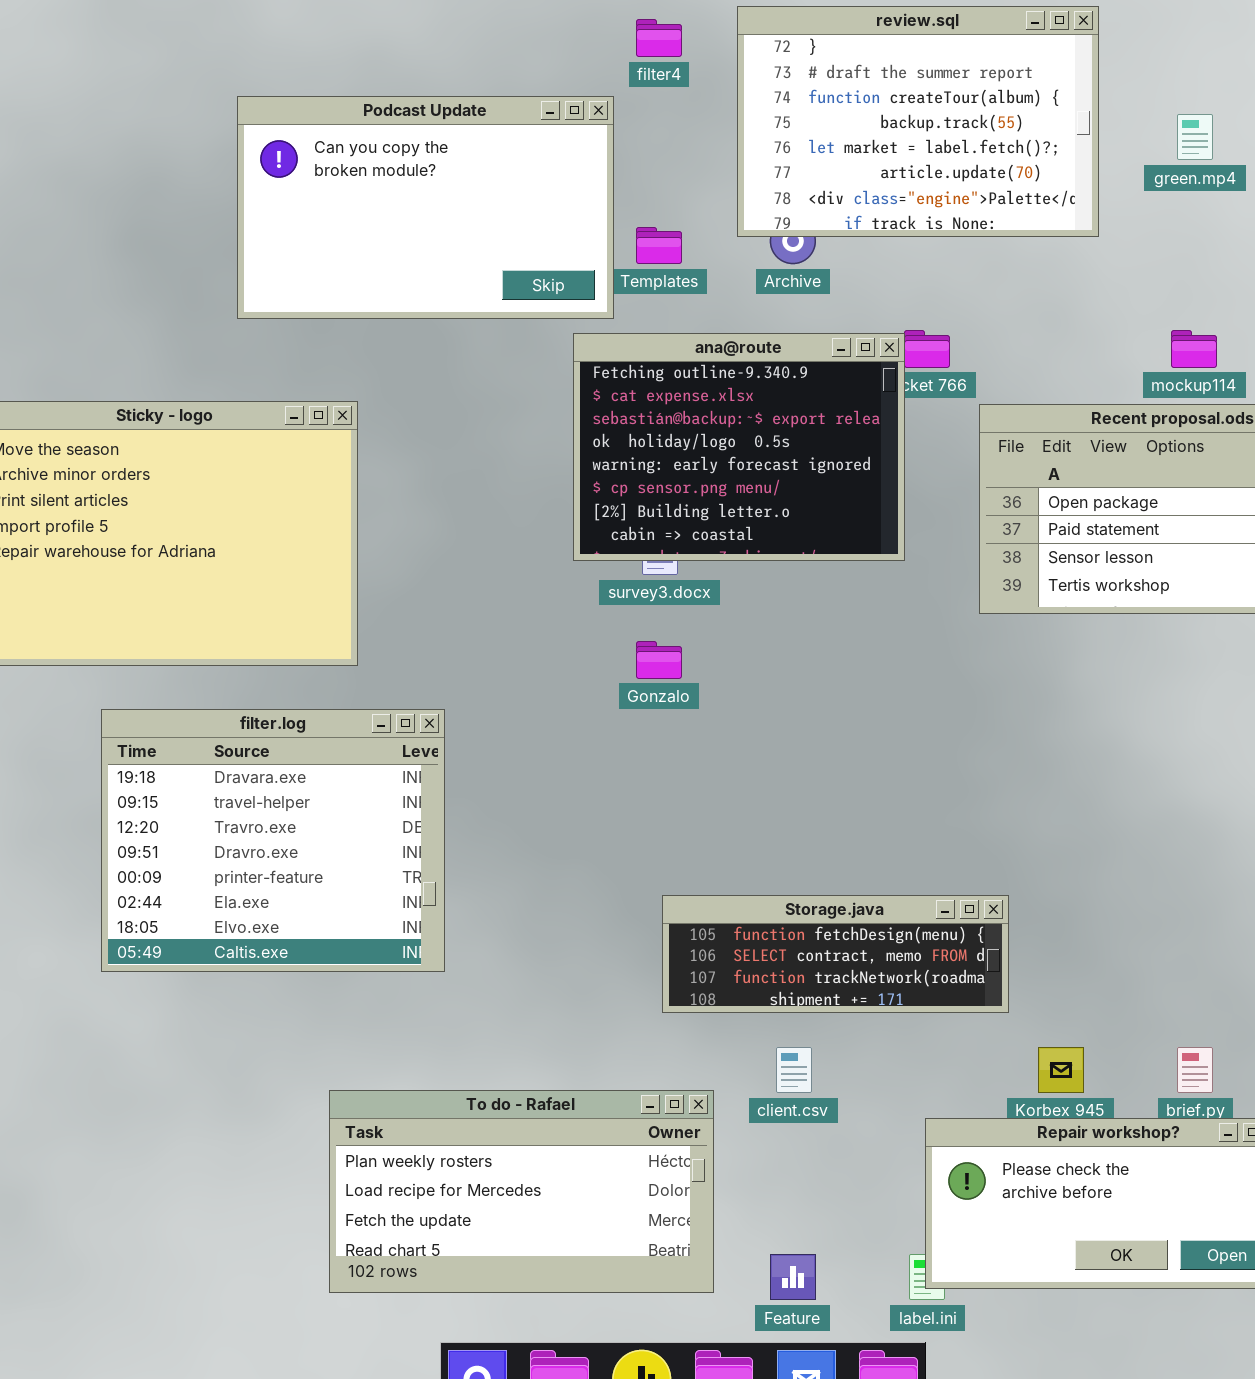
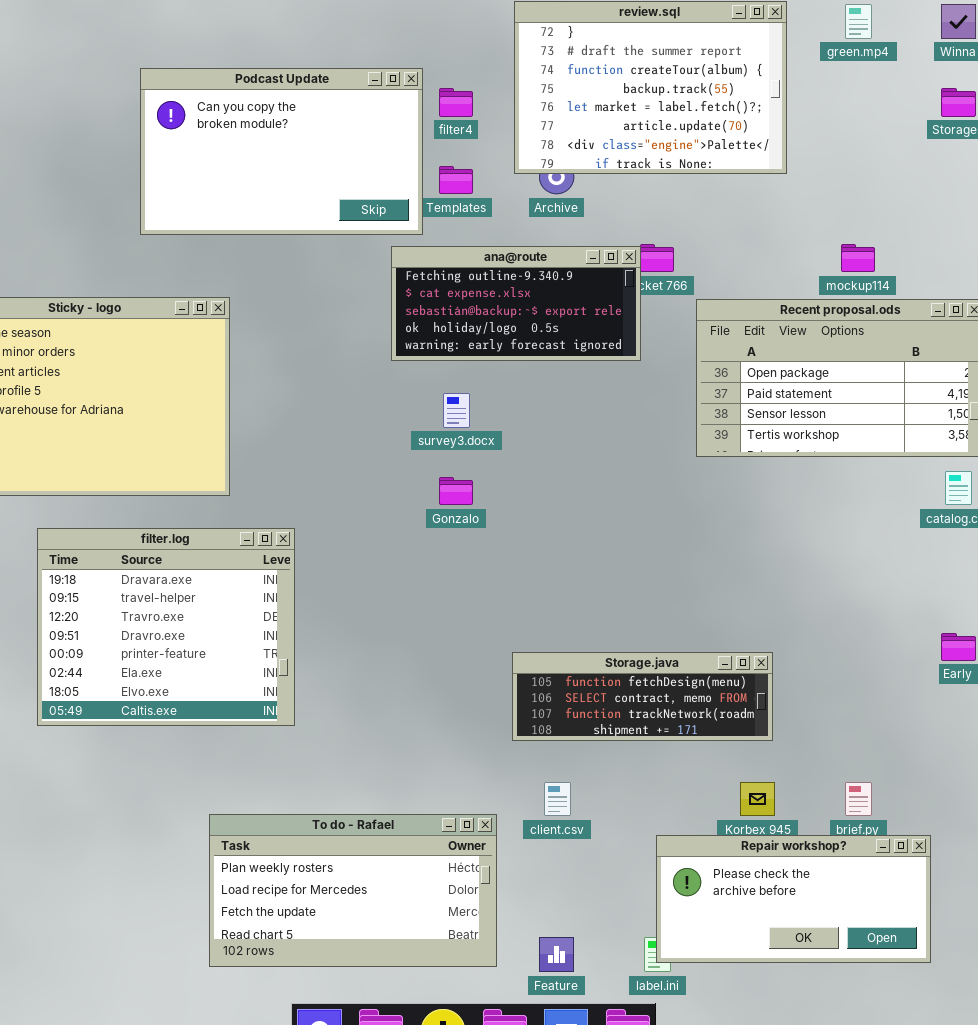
filter4: [636,19,682,57] -> [439,88,473,117], moved
green.mp4: [1177,114,1213,160] -> [845,4,872,39], moved
ana@route: [573,333,905,561] -> [391,246,641,361], resized
Storage.java: [662,895,1009,1013] -> [512,652,773,741], moved

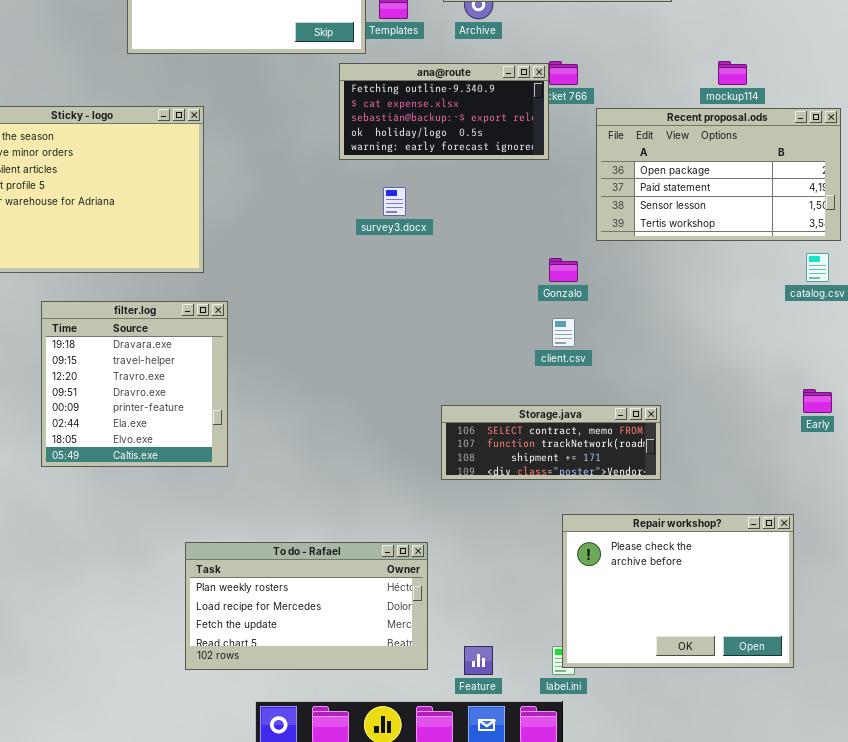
Gonzalo: [439,477,473,505] -> [549,258,578,282], moved
filter.log: [37,528,295,726] -> [41,301,228,467], resized
Storage.java: [512,652,773,741] -> [441,405,661,480], scrolled down 1 row
client.csv: [544,782,571,816] -> [552,318,575,347], moved
Repair workshop?: [656,835,931,963] -> [562,514,794,668], resized

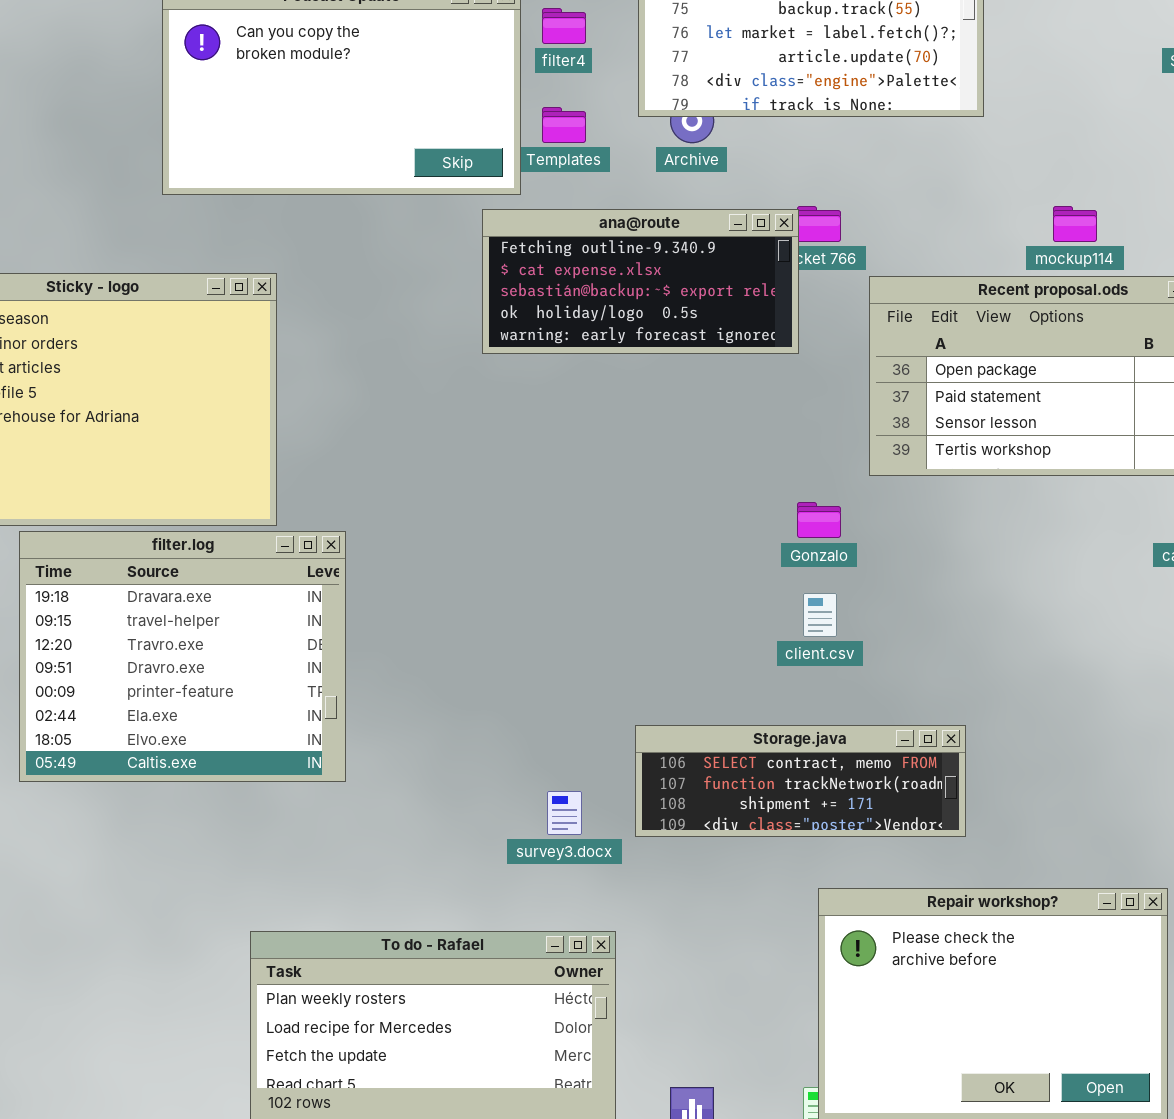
survey3.docx: [383,187,406,216] -> [547,791,582,835], moved
filter.log: [41,301,228,467] -> [19,531,346,782], moved, resized

